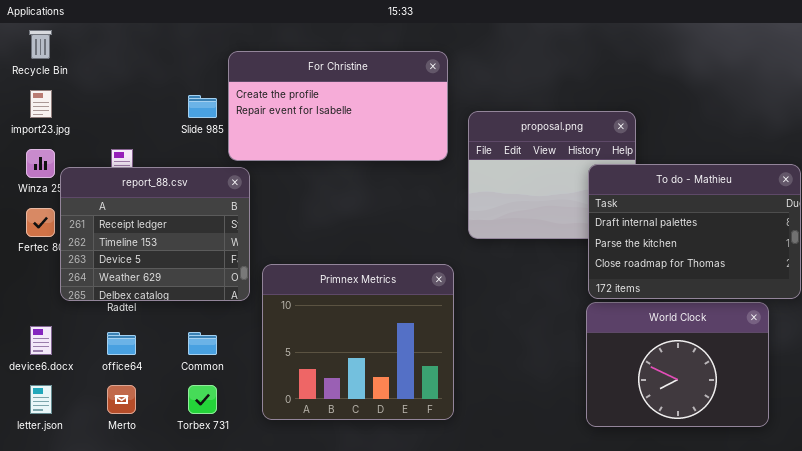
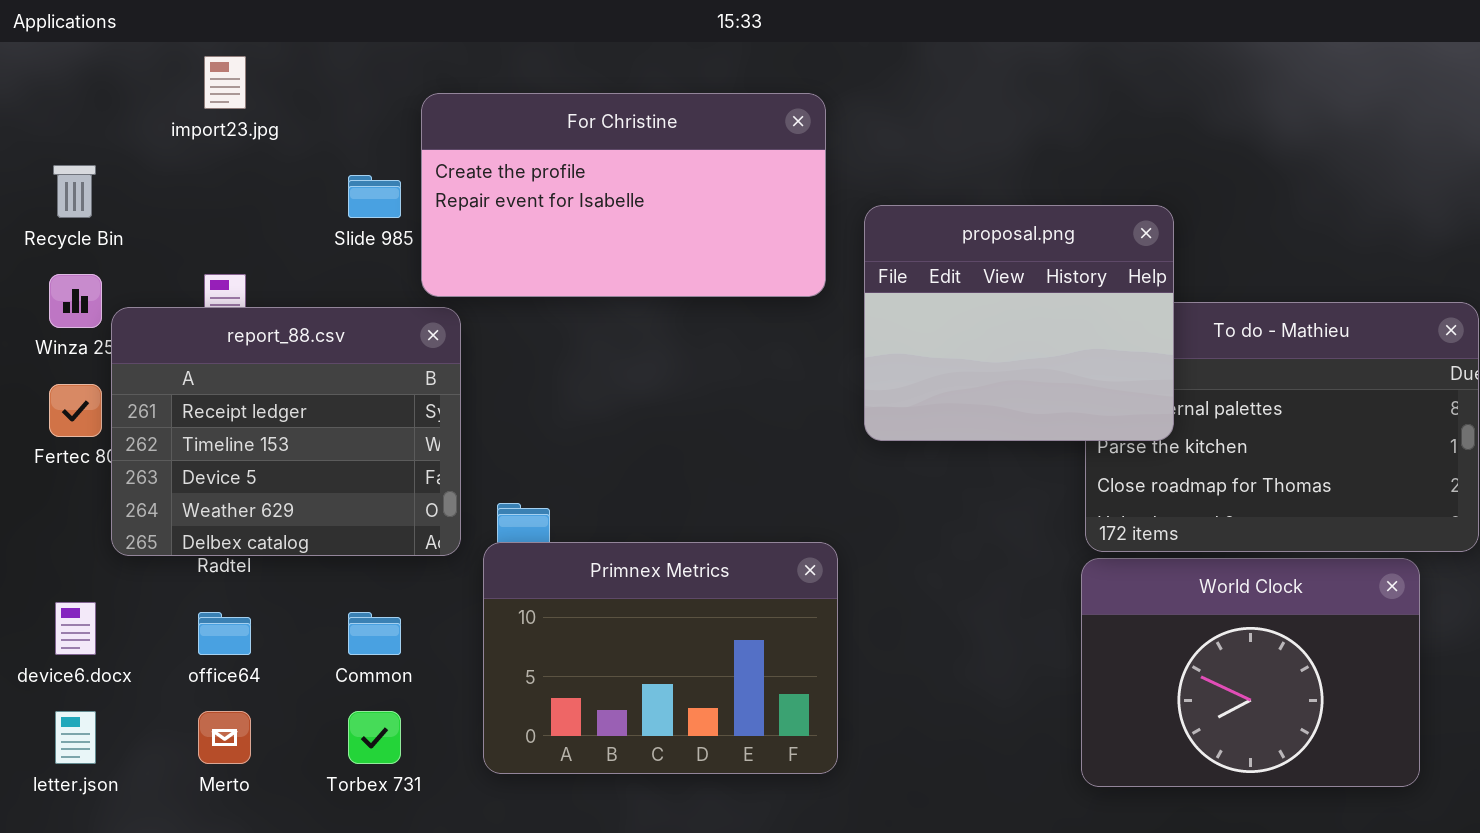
Recycle Bin: [29,30,52,59] -> [53,165,96,218], moved
import23.jpg: [30,90,52,118] -> [204,56,246,109], moved
proposal.png: [468,111,636,239] -> [864,205,1174,441], raised
Primnex Metrics: [262,264,454,420] -> [483,542,838,774], resized

